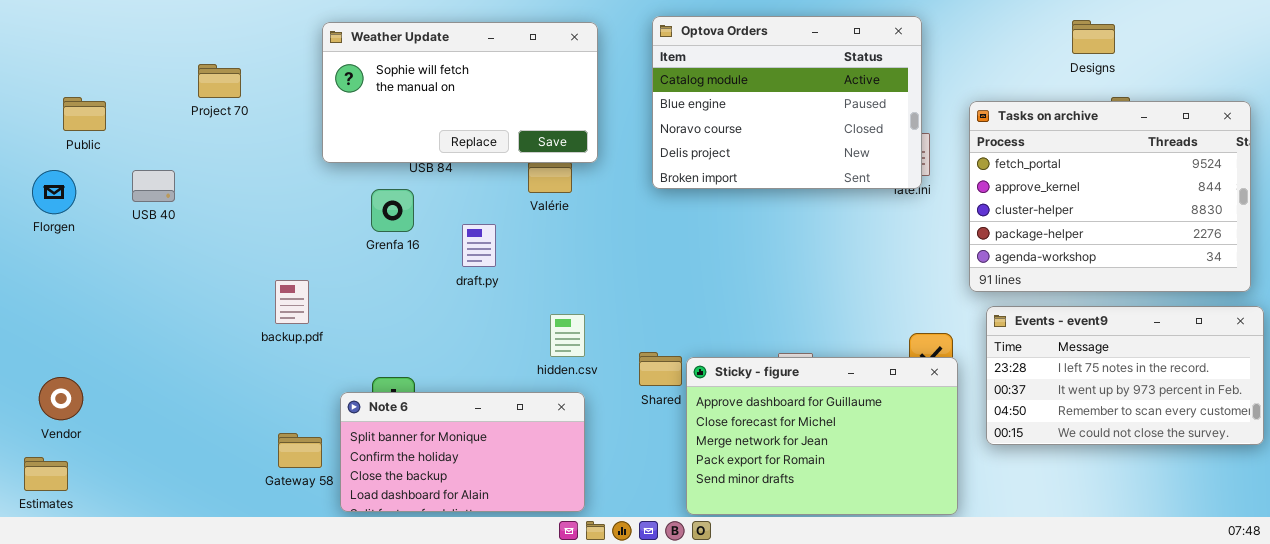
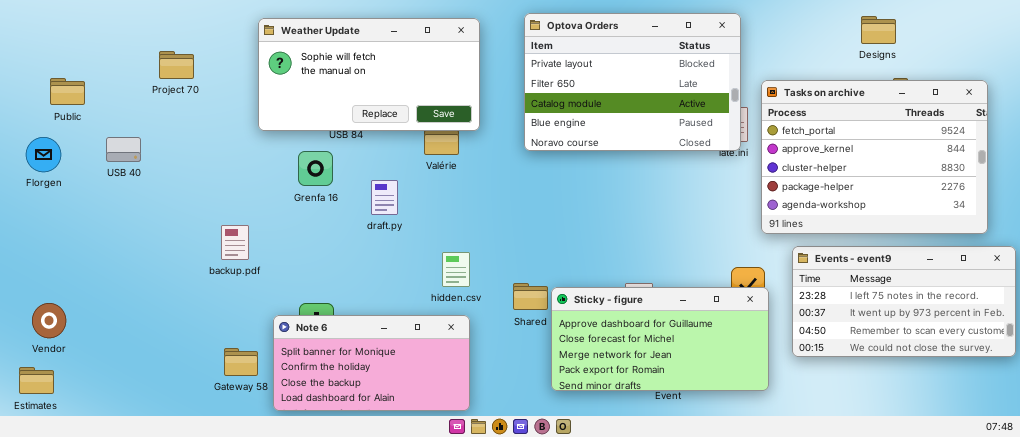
Optova Orders: [652,16,922,189] -> [524,13,741,151], scrolled up 2 rows
Tasks on archive: [969,101,1251,292] -> [761,80,988,234], moved
Sticky - figure: [686,357,958,515] -> [551,287,769,391], resized

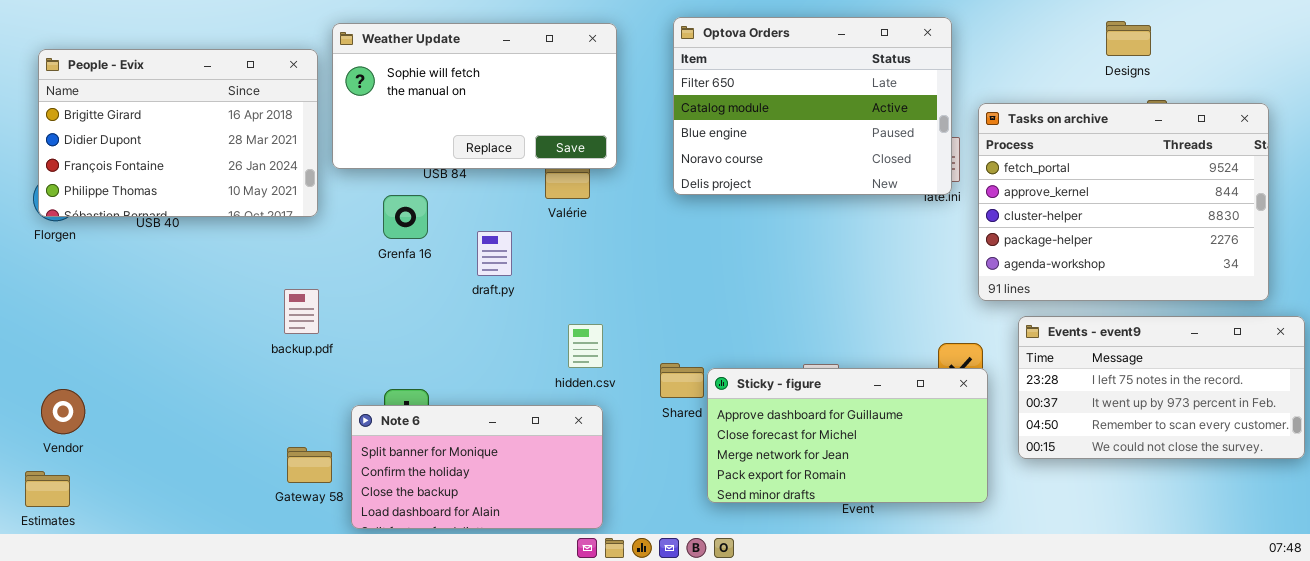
Optova Orders: [524,13,741,151] -> [673,17,952,195], scrolled down 1 row
People - Evix: none -> [38,49,318,217], opened

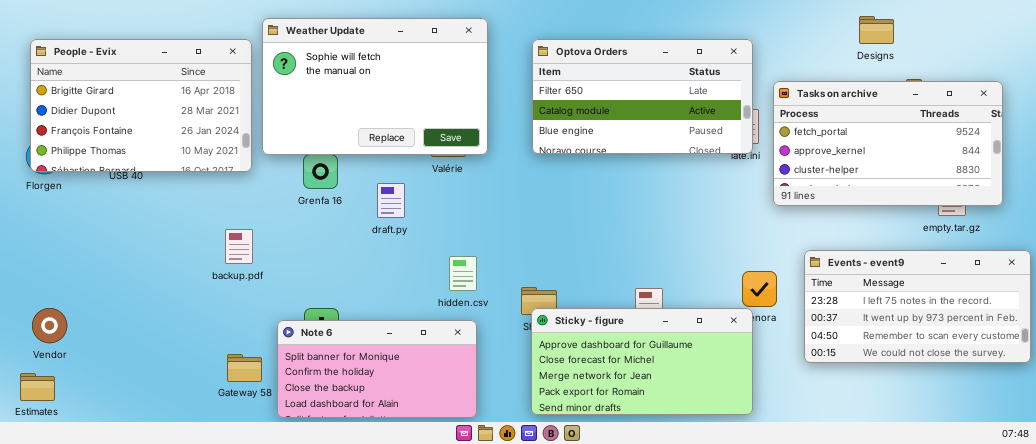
Optova Orders: [673,17,952,195] -> [532,39,753,154], resized
Designs: [1106,21,1151,56] -> [859,16,894,44], moved
Weather Update: [332,23,617,169] -> [262,18,488,155], resized
Tasks on archive: [978,103,1269,301] -> [773,81,1003,206], resized
Sticky - figure: [707,368,988,503] -> [531,308,753,415], moved

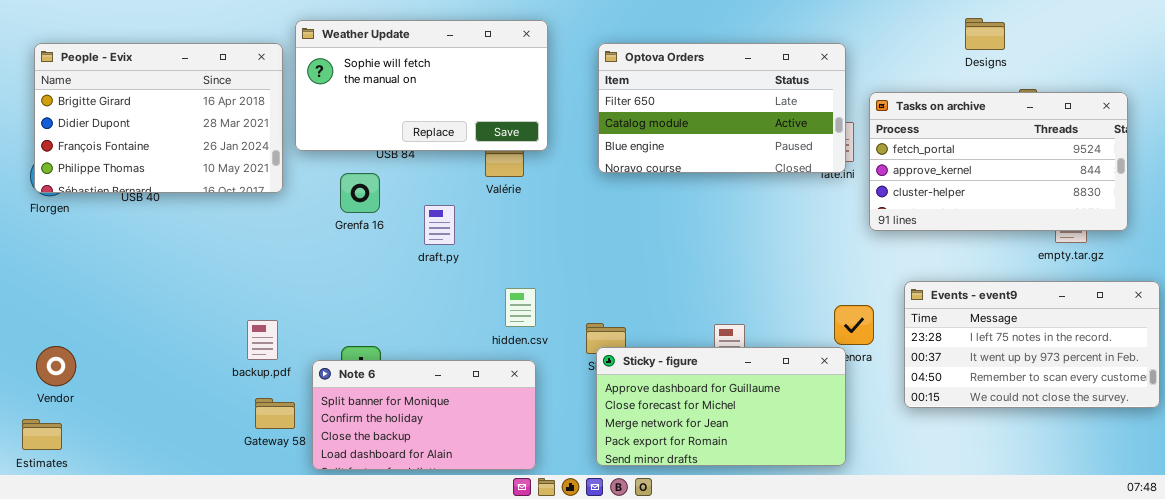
Weather Update: [262,18,488,155] -> [295,20,548,151], resized
backup.pdf: [225,229,253,264] -> [247,320,278,360], moved

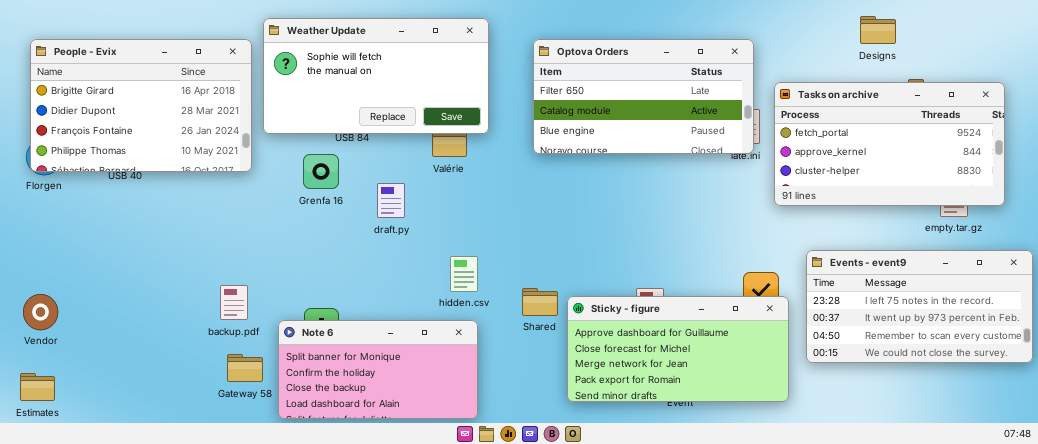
Vendor: [36,346,76,386] -> [23,294,58,330], moved
Sticky - figure: [596,347,846,466] -> [567,296,789,402], moved

